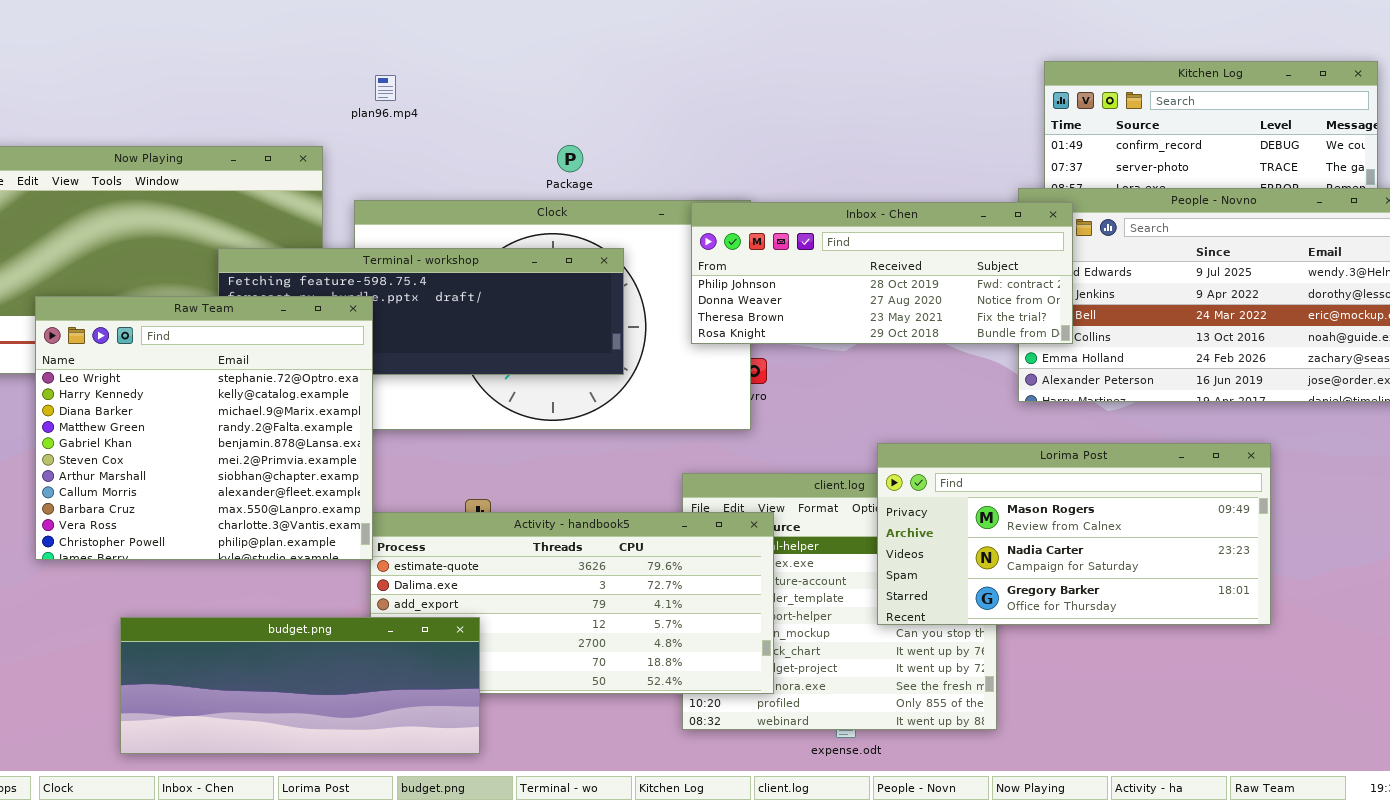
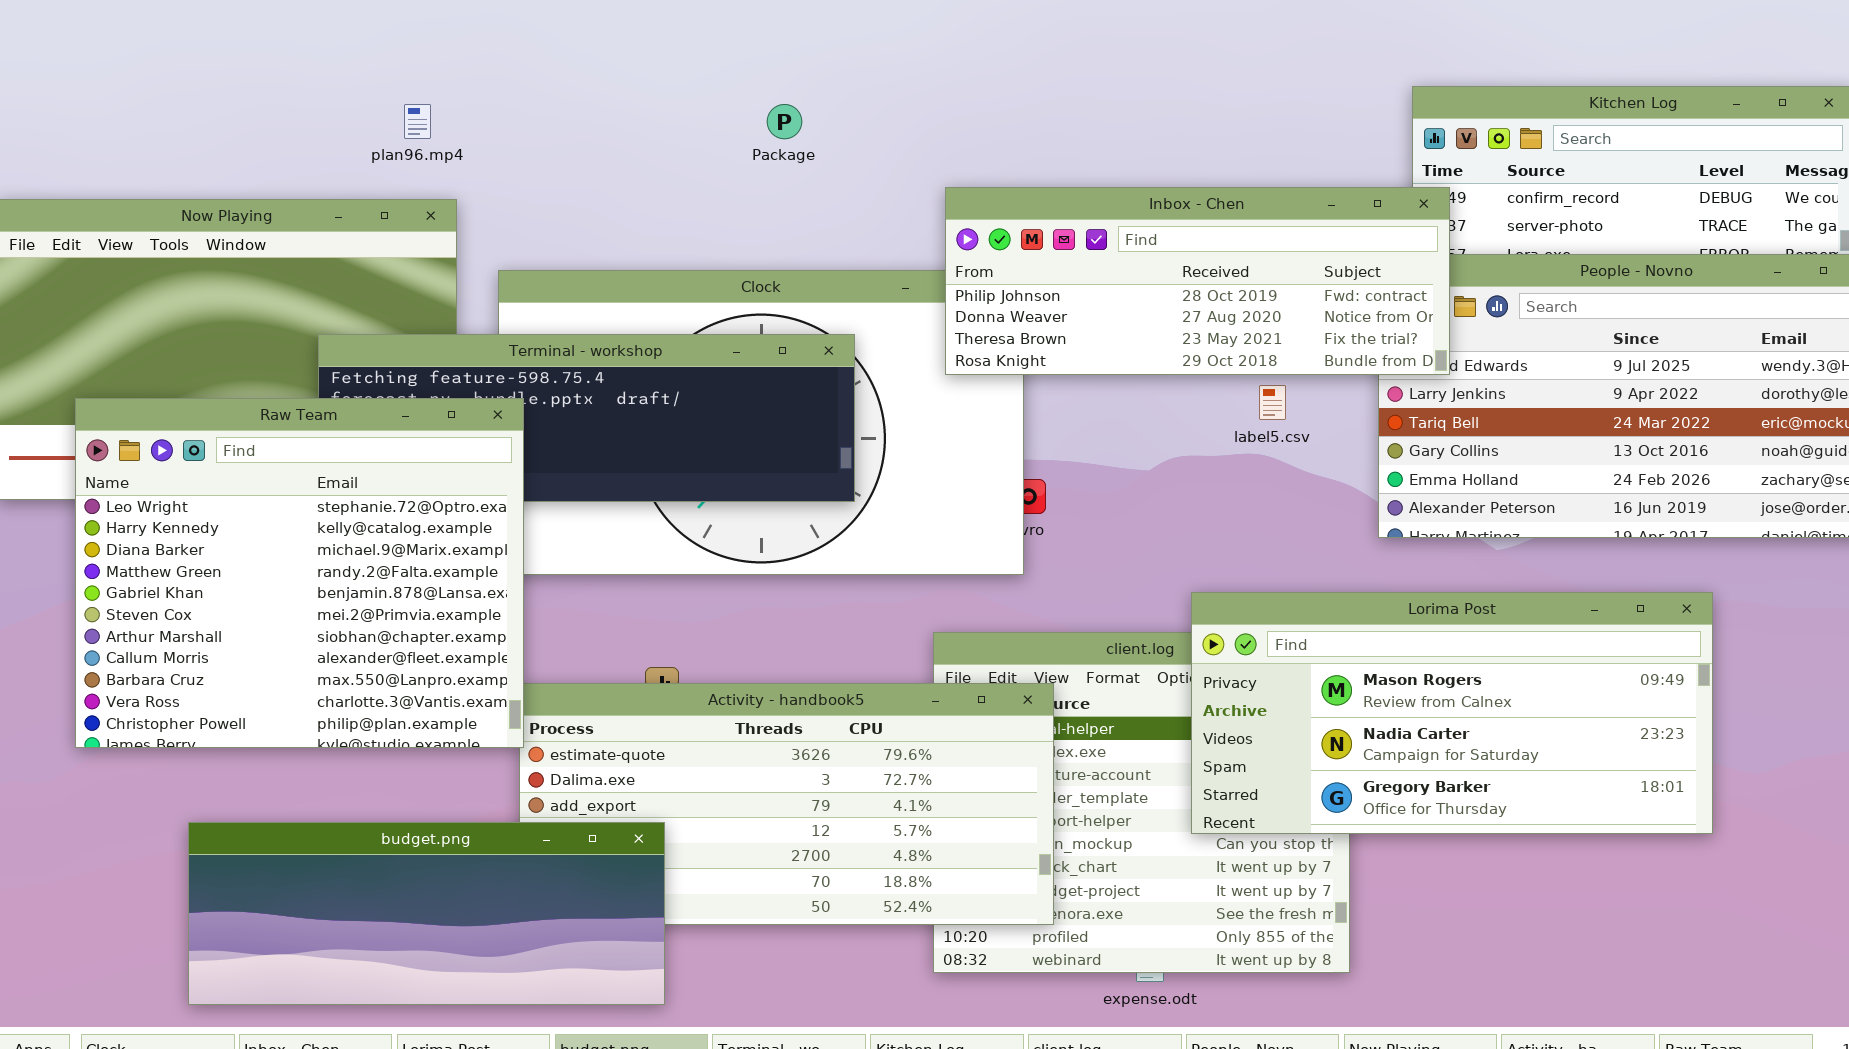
plan96.mp4: [375,75,396,101] -> [404,104,431,139], moved
Package: [557,145,583,172] -> [767,104,802,139], moved
Inbox - Chen: [691,202,1073,344] -> [945,187,1450,375], moved

